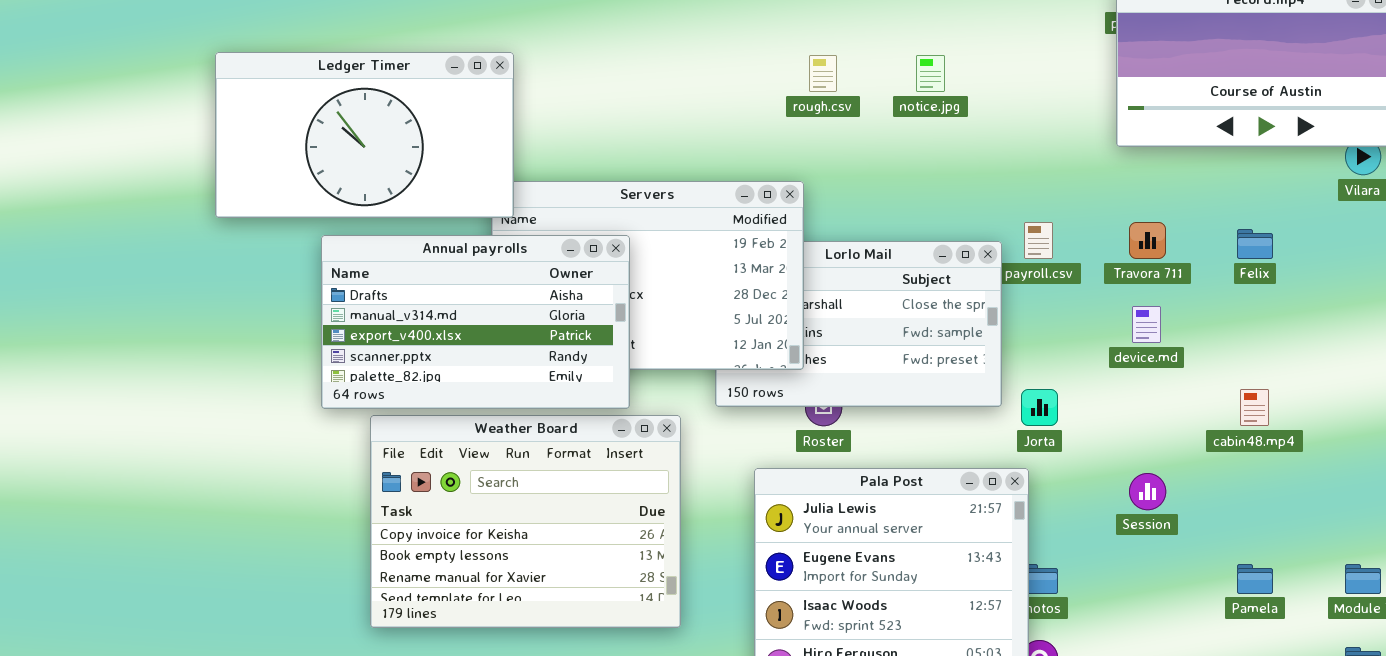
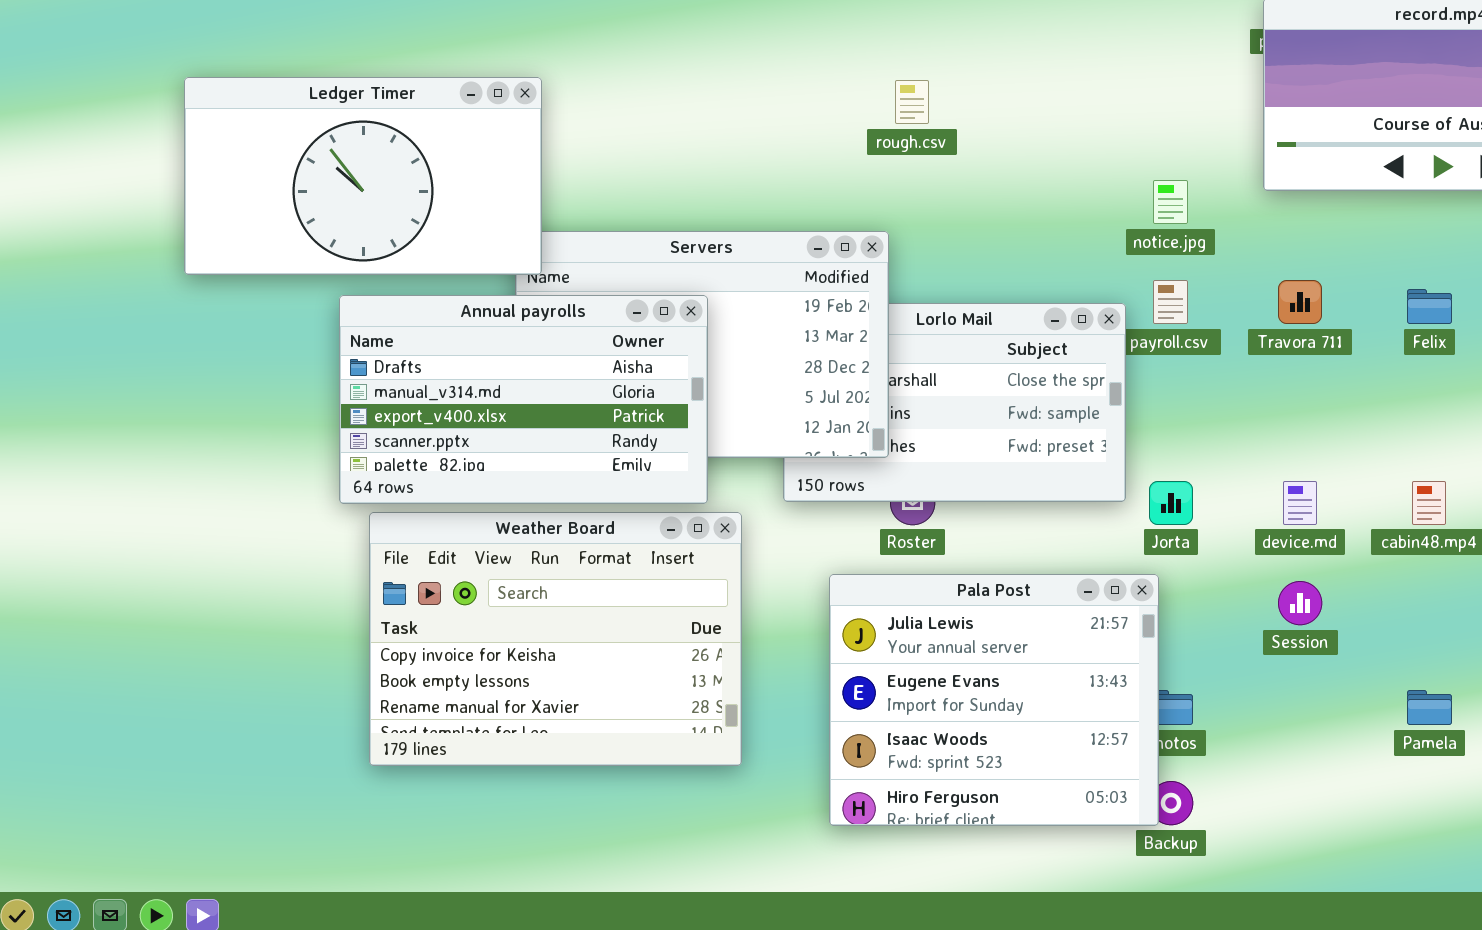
notice.jpg: [916,55,945,92] -> [1153,180,1188,224], moved
Annual payrolls: [321,235,630,409] -> [339,295,708,504], moved
device.md: [1132,306,1161,343] -> [1283,481,1317,525], moved

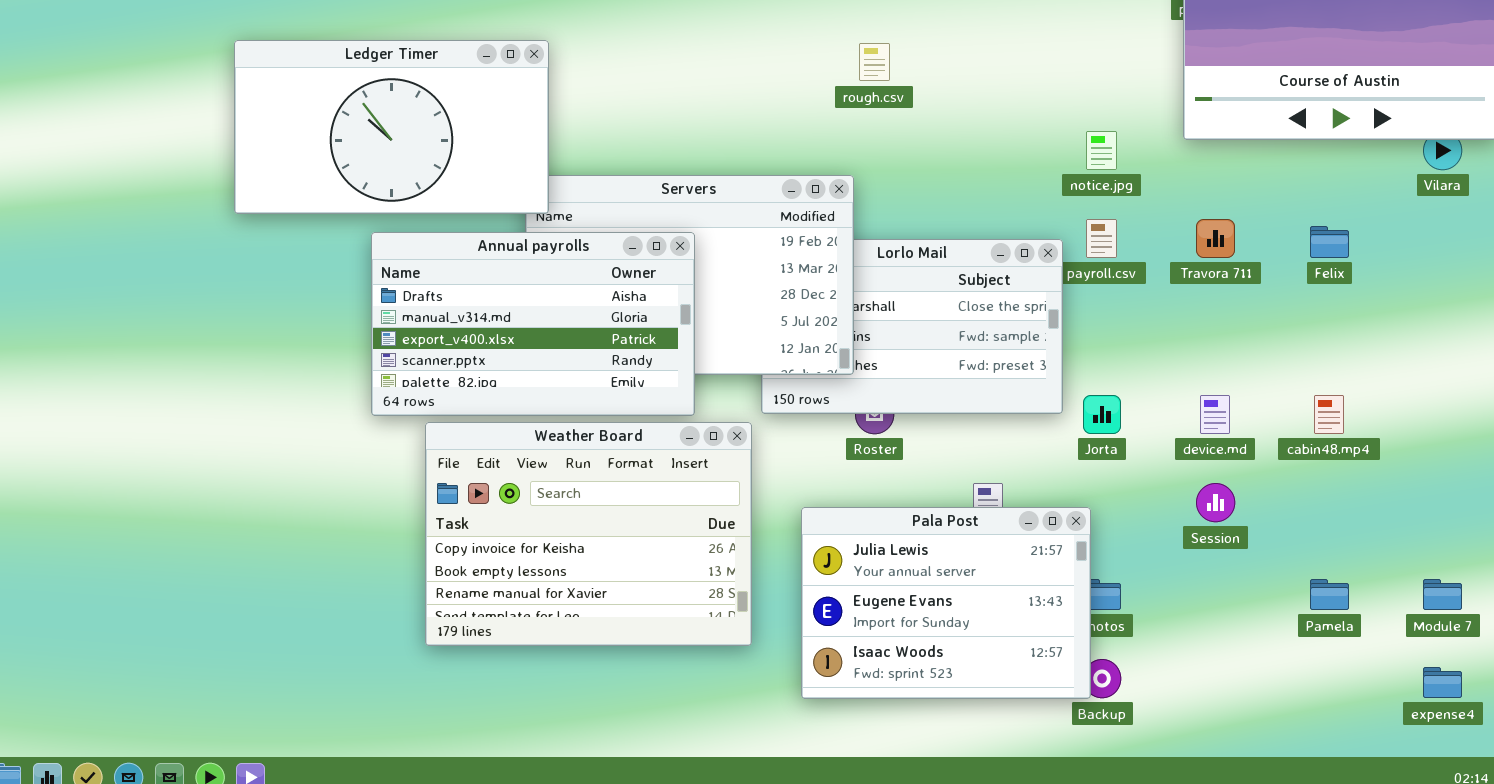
Weather Board: [369,512,742,766] -> [425,422,752,646], moved
Pala Post: [829,574,1159,826] -> [801,507,1091,699], resized

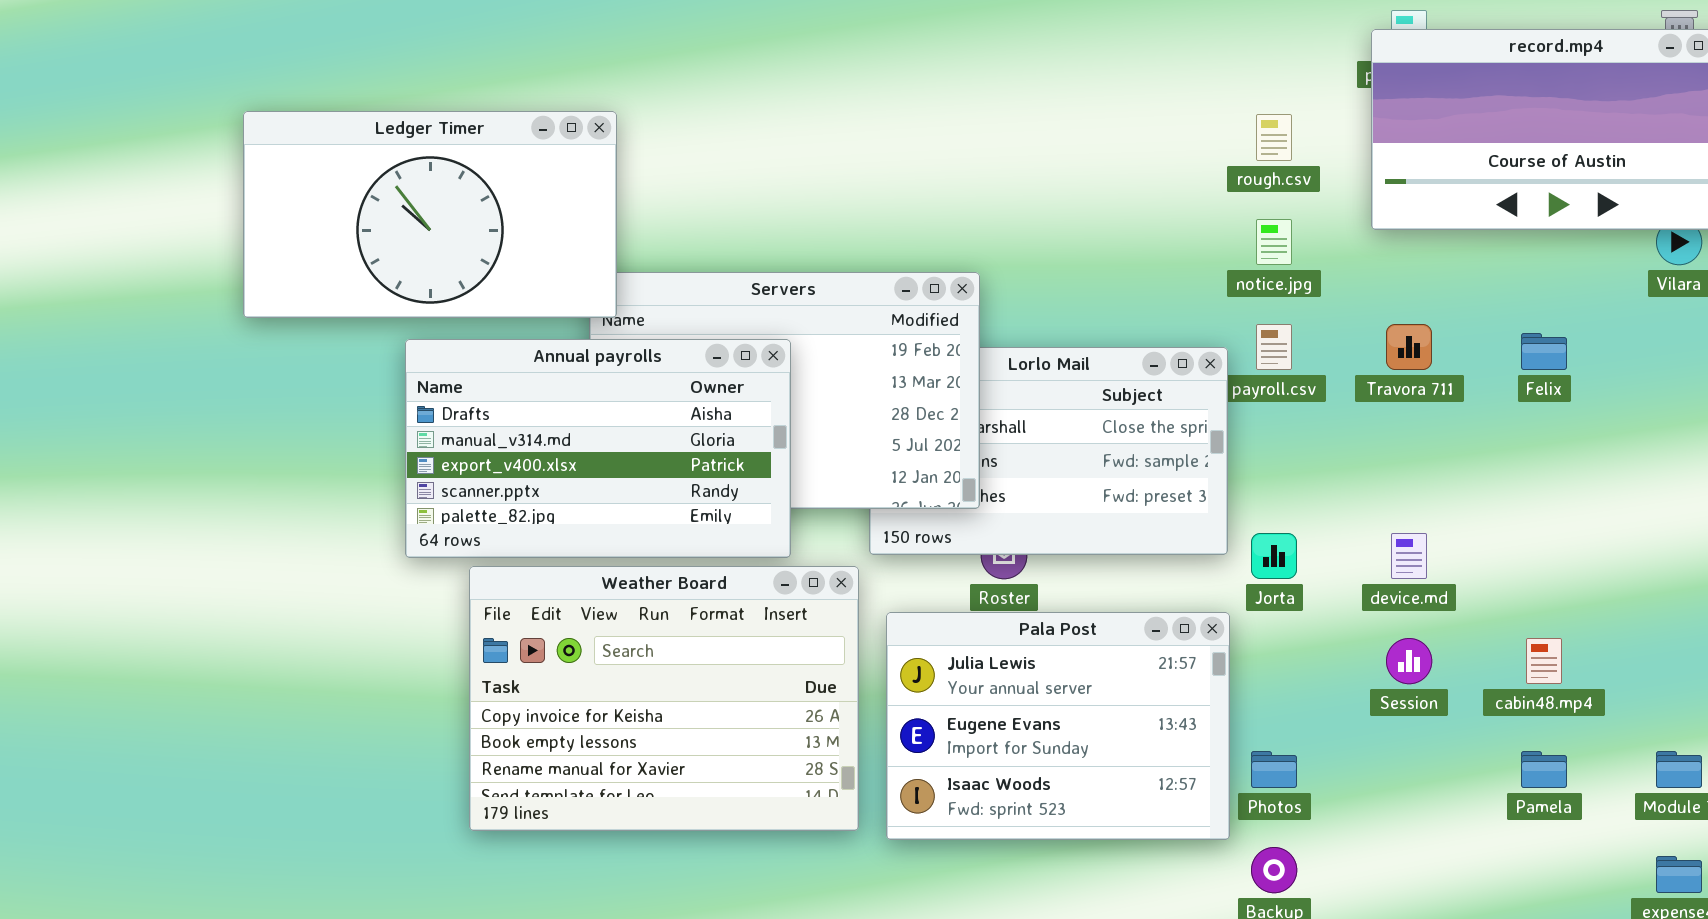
rough.csv: [859,43,890,81] -> [1256,114,1292,161], moved
cabin48.mp4: [1314,395,1344,434] -> [1526,638,1562,684], moved
Pala Post: [801,507,1091,699] -> [886,612,1230,840], moved

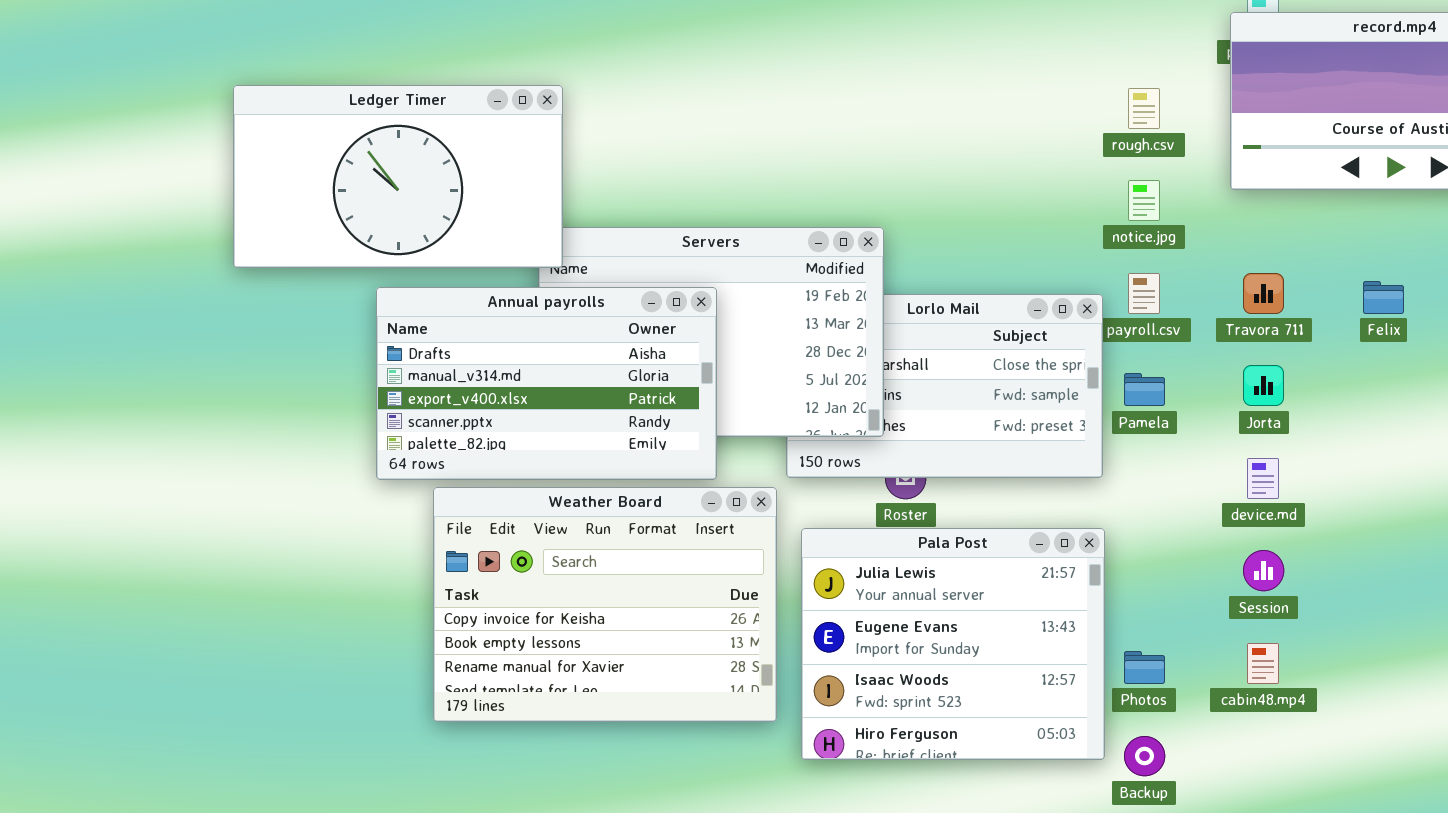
Jorta: [1251,533,1297,579] -> [1243,365,1284,406], moved
Pala Post: [886,612,1230,840] -> [801,528,1105,760], resized
cabin48.mp4: [1526,638,1562,684] -> [1247,643,1279,684], moved
Pamela: [1521,751,1567,788] -> [1124,373,1165,406], moved

